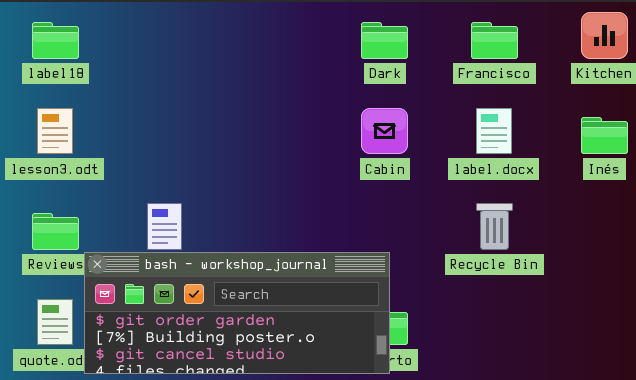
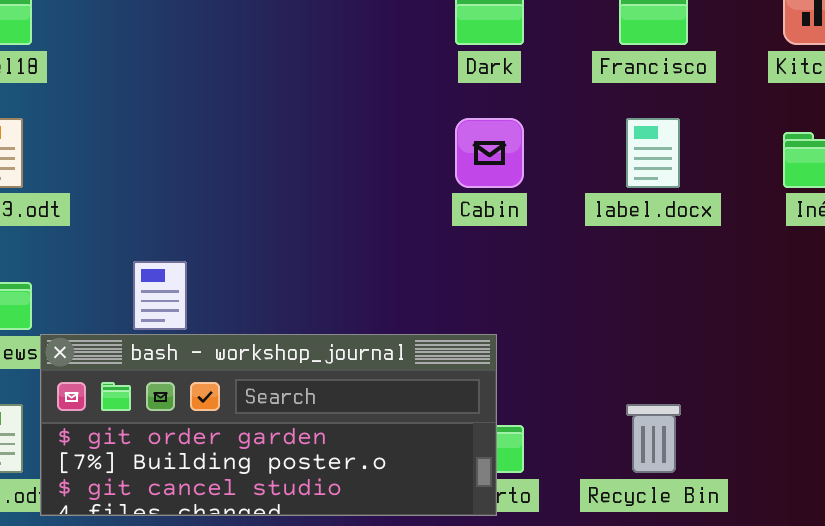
Recycle Bin: [476,203,513,250] -> [626,404,681,473], moved

